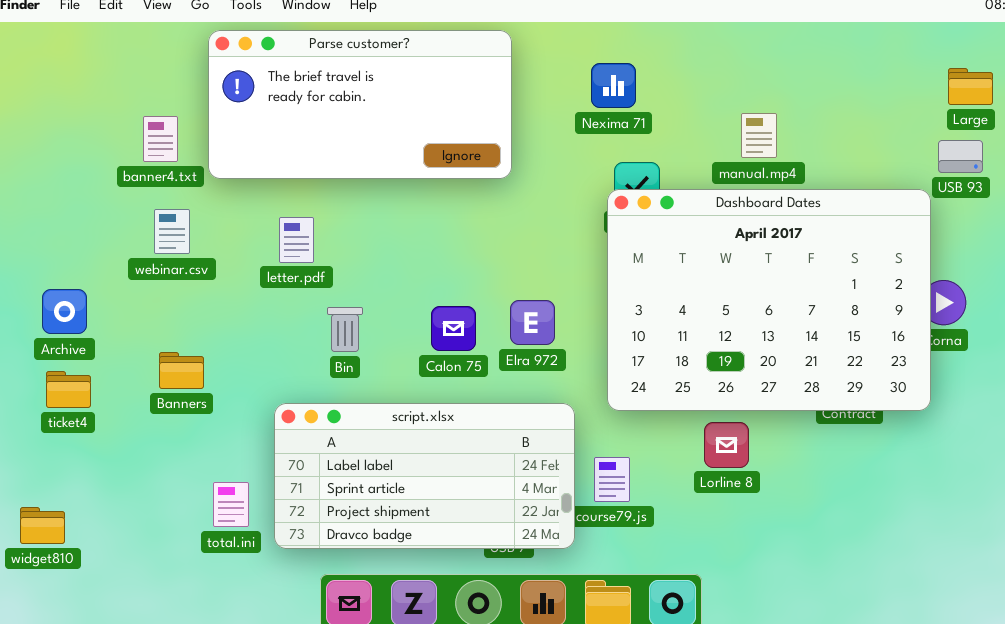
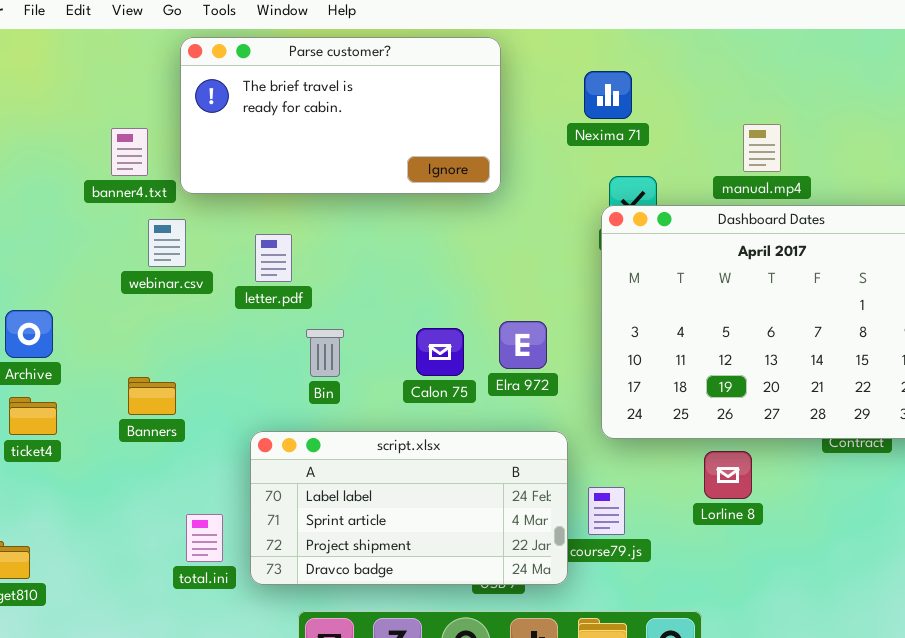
webinar.csv: [154,209,190,254] -> [148,219,186,267], moved

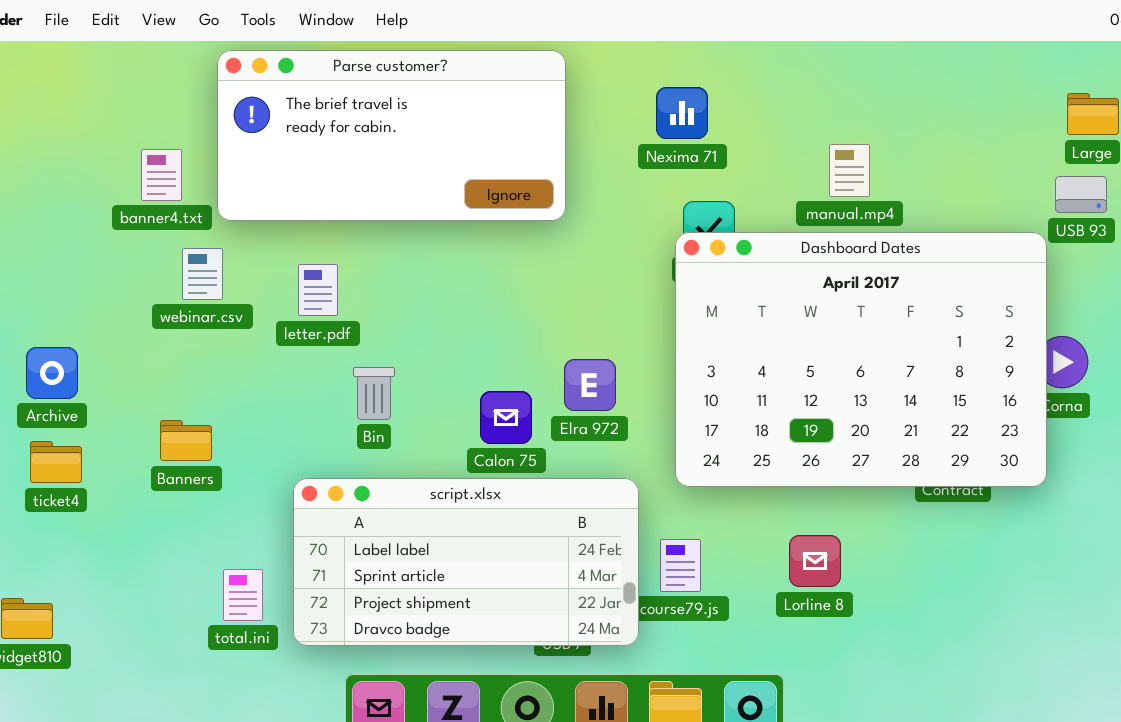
Calon 75: [416,328,464,376] -> [480,391,532,444], moved
Lorline 8: [704,451,752,499] -> [789,535,841,587], moved

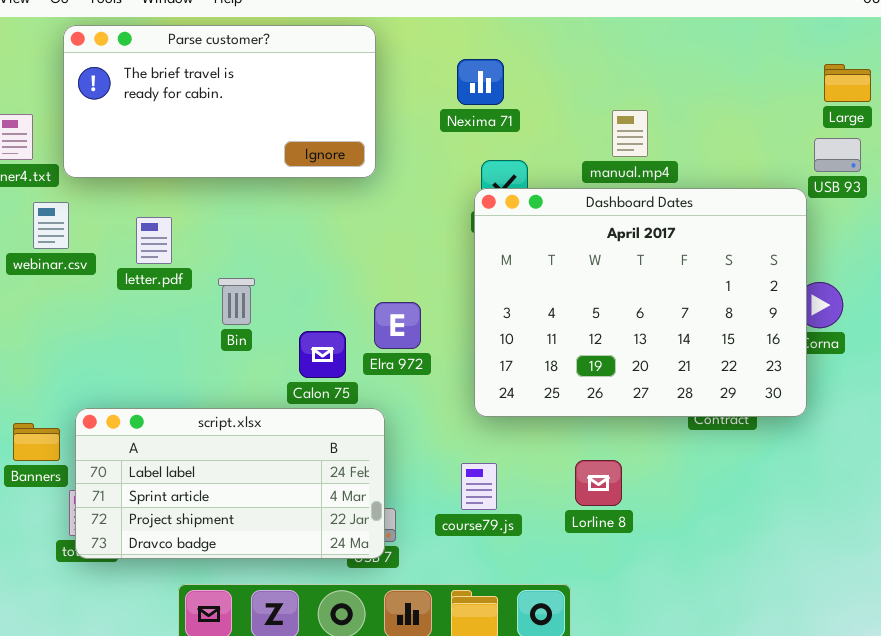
Bin: [353,367,395,420] -> [218,278,255,325], moved
Banners: [160,420,212,461] -> [13,423,60,461], moved
script.xlsx: [293,478,639,646] -> [75,408,385,559], moved

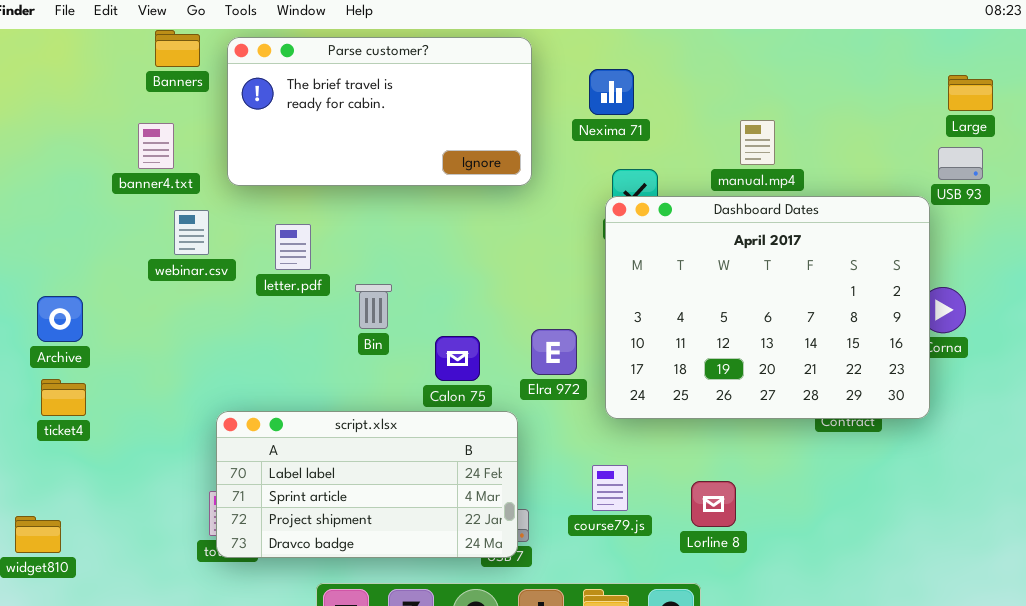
Parse customer?: [63,25,376,178] -> [227,37,532,186], moved
Elra 972: [374,302,421,349] -> [531,329,577,375], moved
Banners: [13,423,60,461] -> [155,30,200,67], moved
Lorline 8: [575,460,622,506] -> [691,481,736,527], moved

